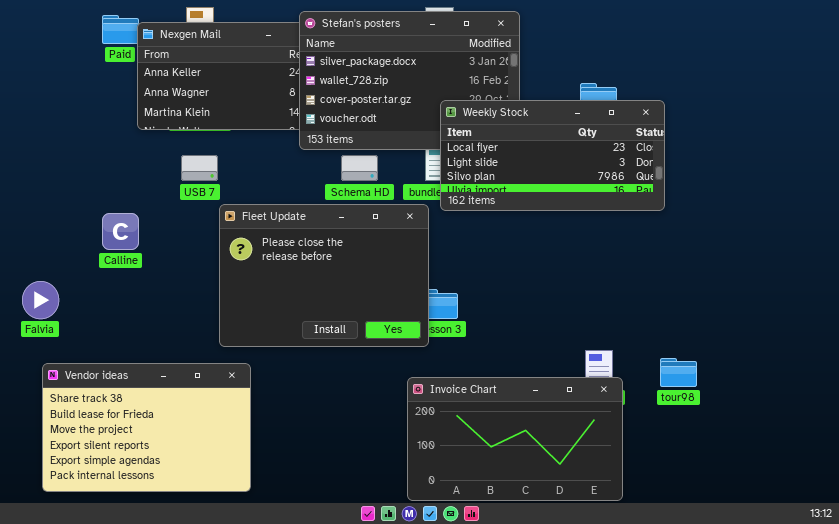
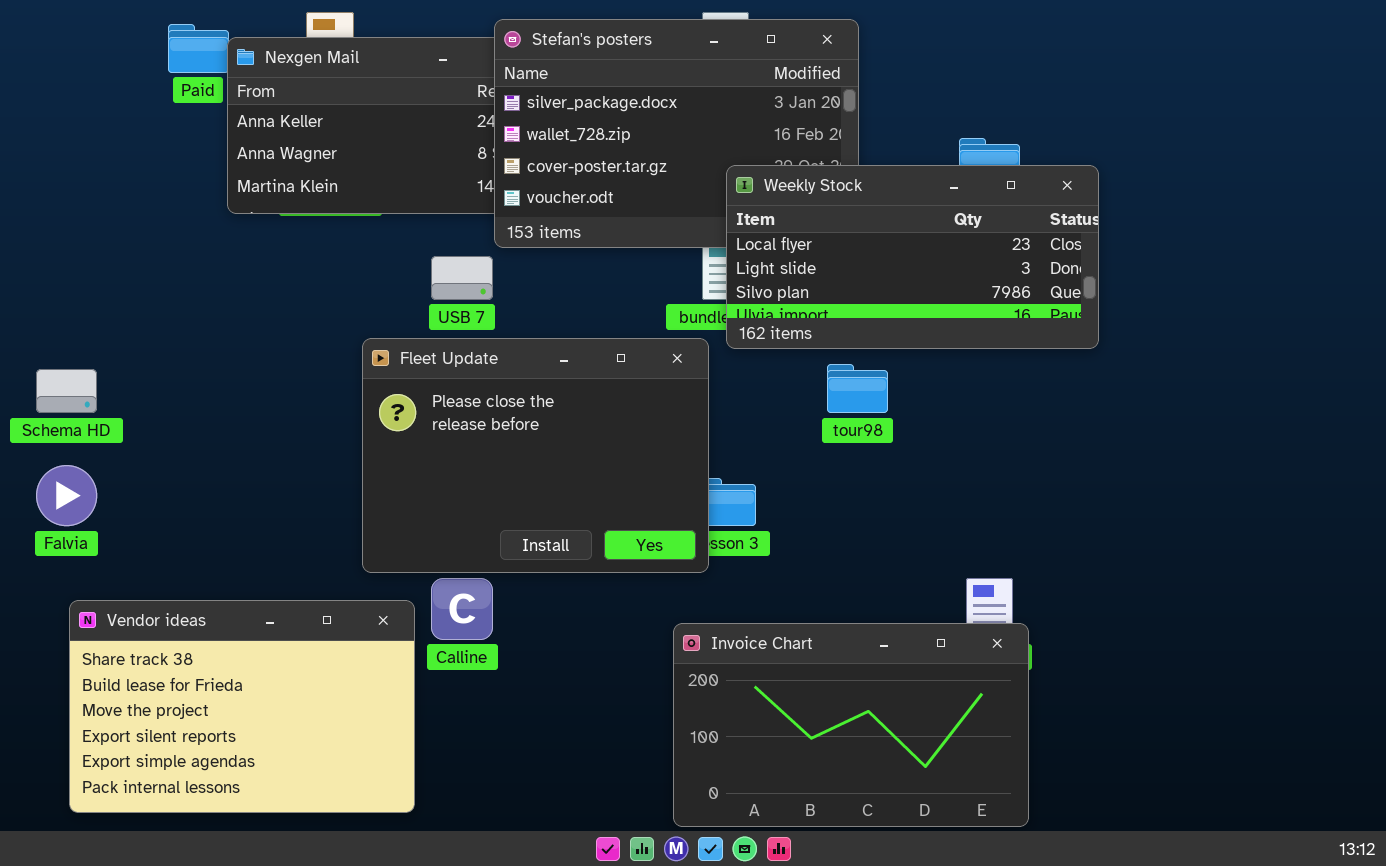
USB 7: [181,155,218,181] -> [431,256,493,300], moved
Schema HD: [341,155,378,181] -> [36,369,97,413], moved
Calline: [102,213,139,250] -> [431,578,493,640], moved
tour98: [660,358,697,387] -> [827,364,888,413], moved

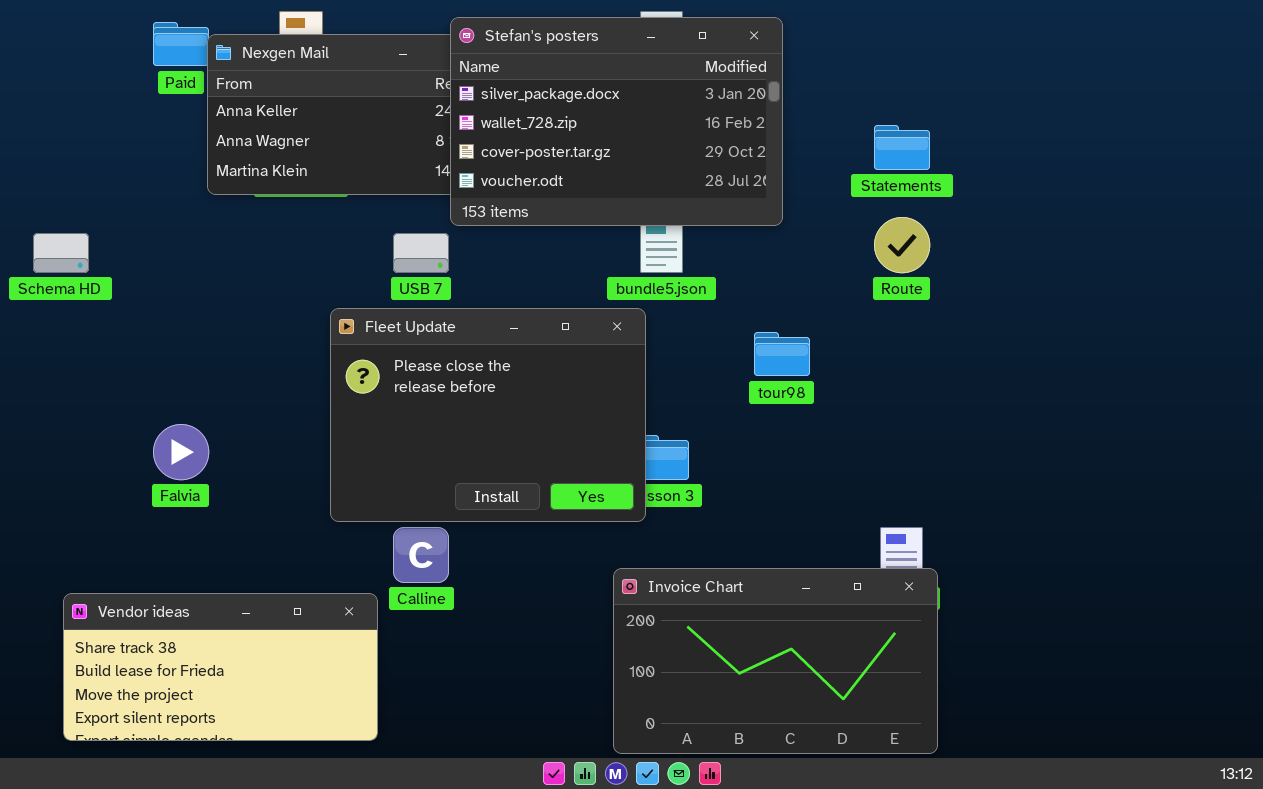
Weekly Stock: [726,165,1099,349] -> none, closed
Schema HD: [36,369,97,413] -> [33,233,89,273], moved
Falvia: [36,465,97,526] -> [153,424,209,480], moved
Vendor ideas: [69,600,415,813] -> [63,593,378,741], resized

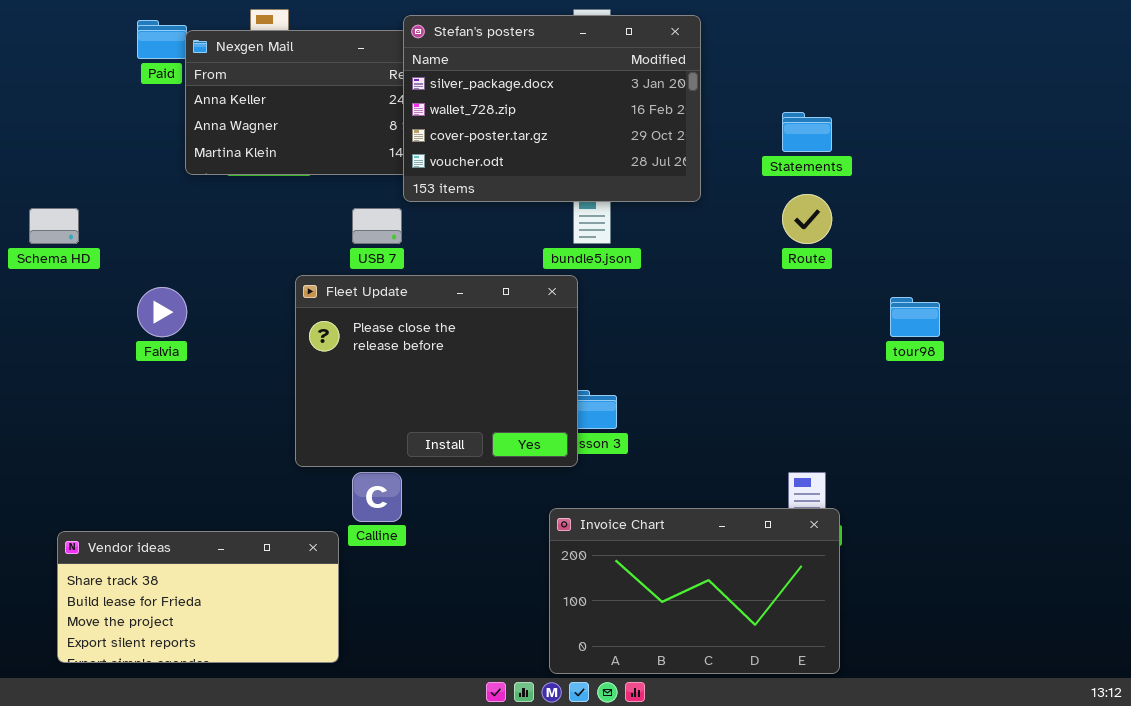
tour98: [754,332,810,376] -> [890,297,940,337], moved
Falvia: [153,424,209,480] -> [137,287,187,337], moved

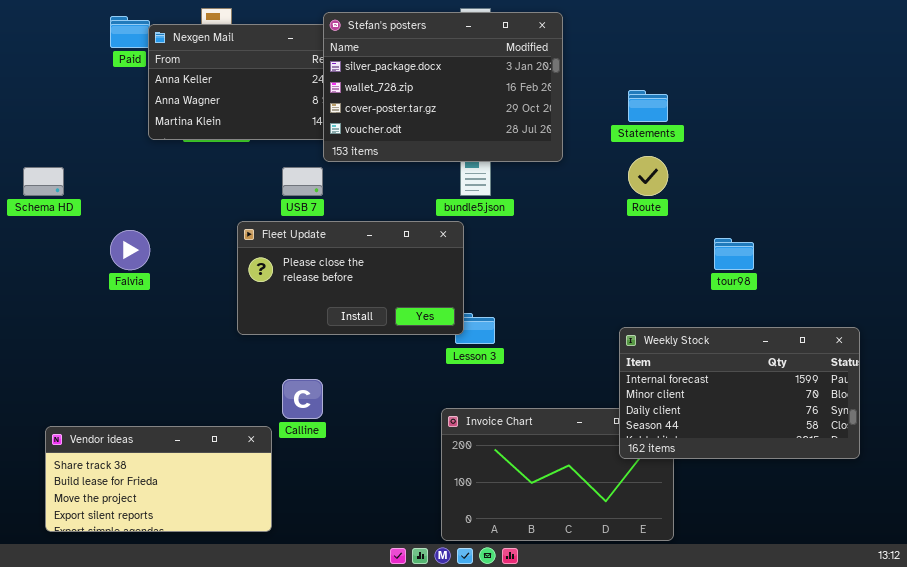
Fleet Update: [295,275,578,467] -> [237,221,464,335], resized
Weekly Stock: none -> [619,327,860,459], opened

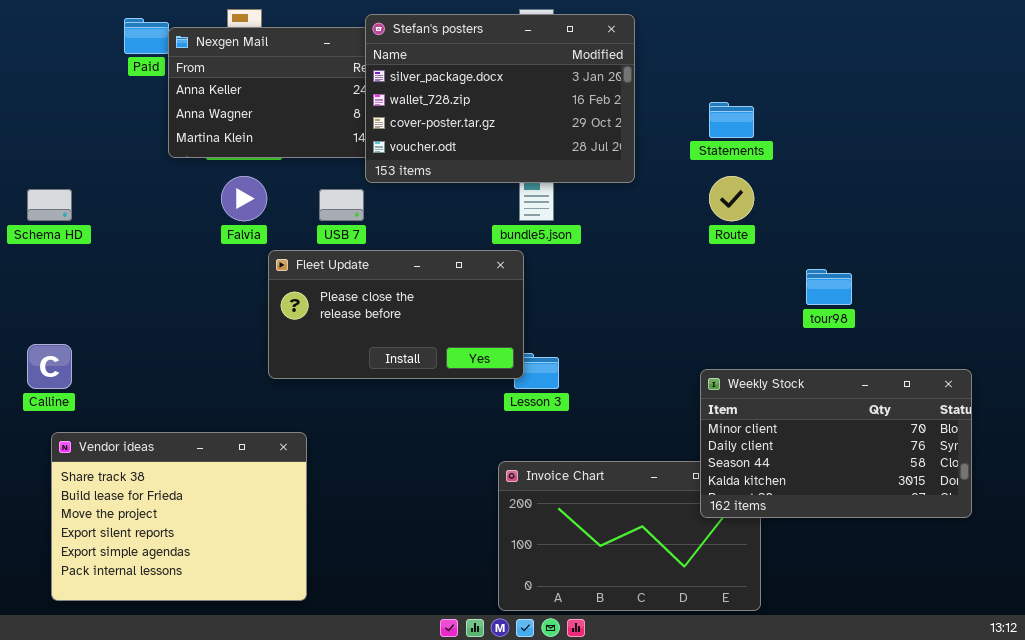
Falvia: [110,230,150,270] -> [221,176,267,221], moved
Weekly Stock: [619,327,860,459] -> [700,369,972,518], scrolled down 1 row
Calline: [282,379,323,419] -> [27,344,72,389], moved
Vendor ideas: [45,426,272,532] -> [51,432,307,601], resized

